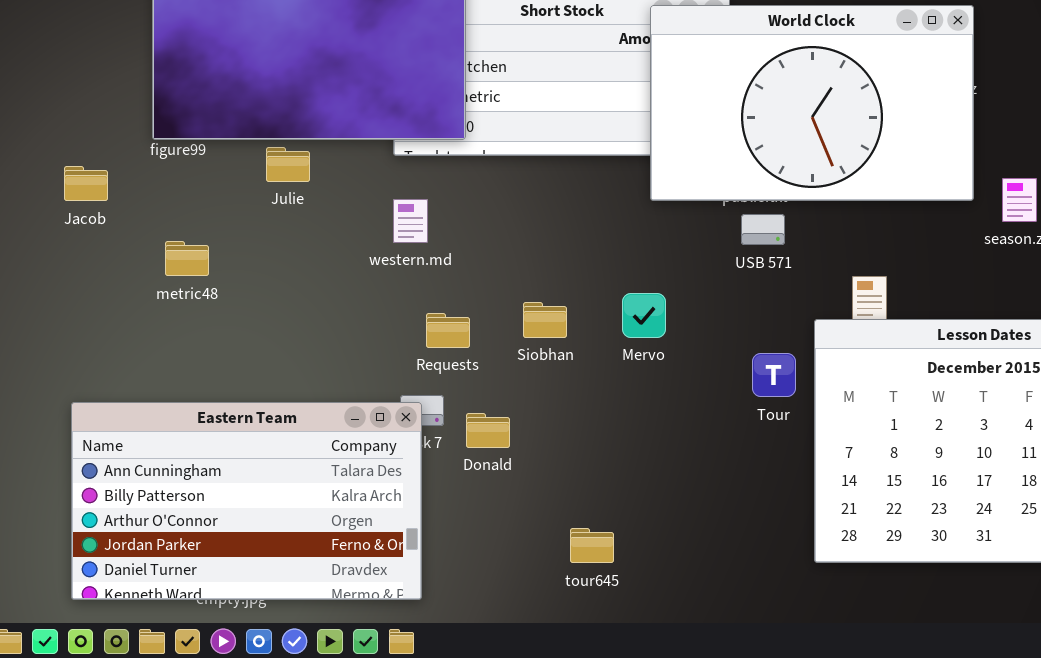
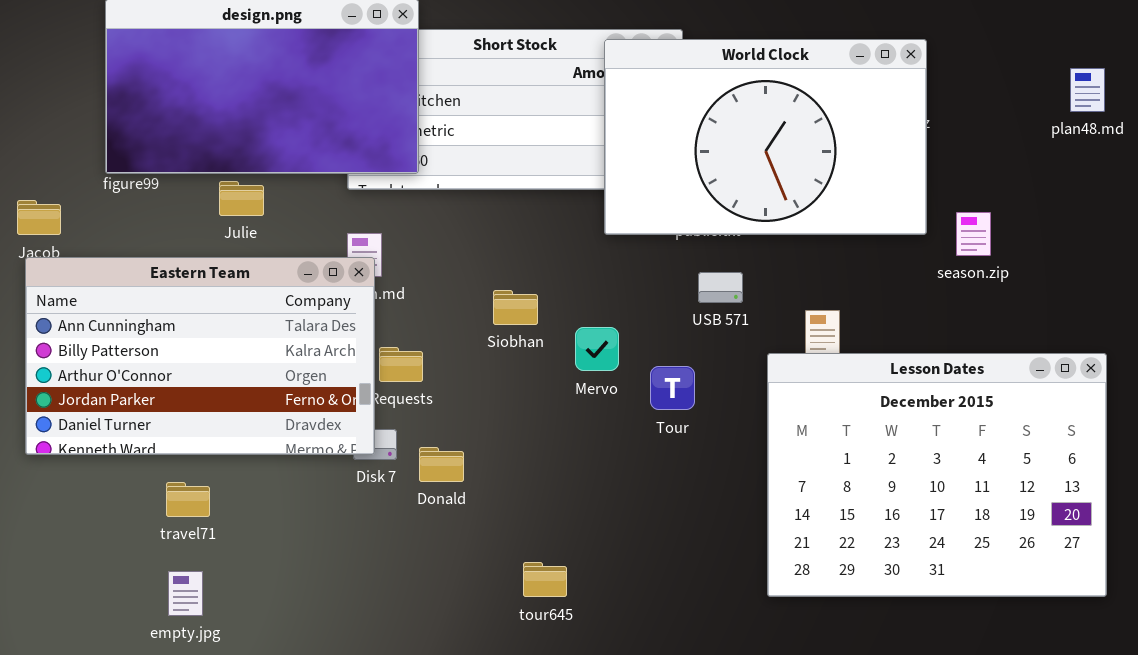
USB 571: [741,214,785,245] -> [698,272,743,303], moved
Siobhan: [523,302,567,338] -> [493,290,538,325], moved
Tour: [752,353,796,397] -> [650,366,695,410], moved
Eastern Team: [71,402,422,600] -> [25,257,375,455], moved

